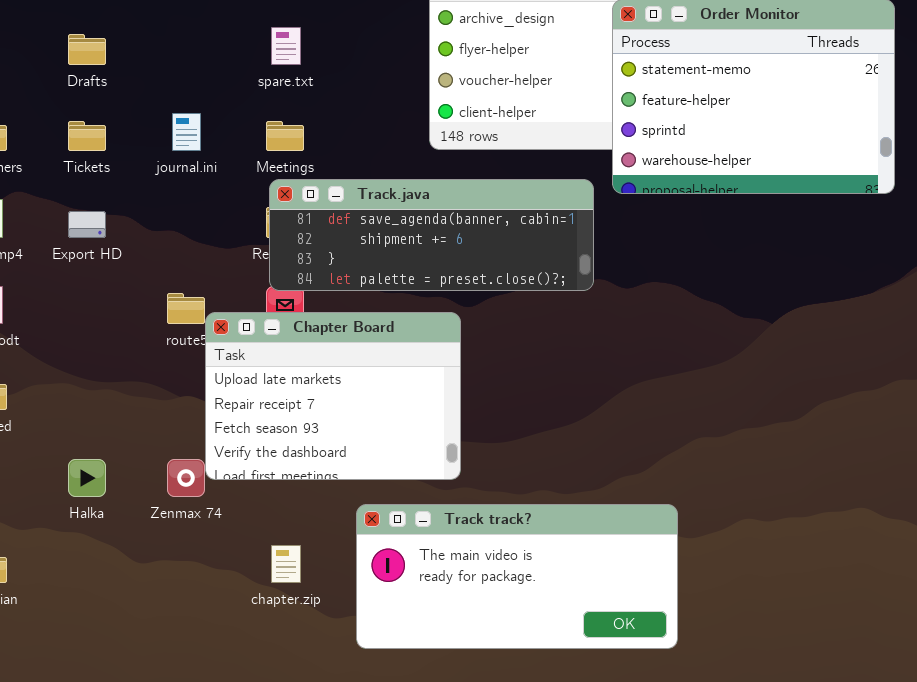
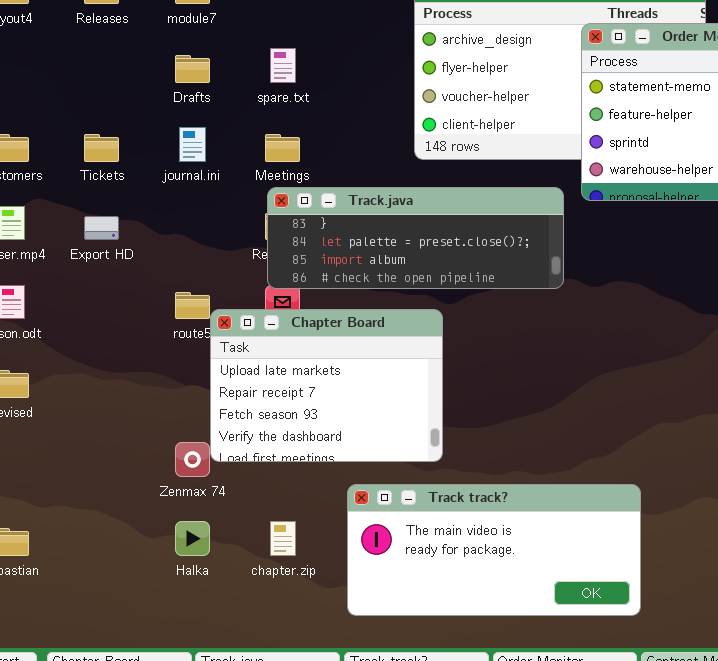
Drafts: [68,34,106,65] -> [175,55,210,83], moved
Track.java: [269,179,594,291] -> [267,187,564,289], scrolled down 2 rows
Halka: [68,459,106,497] -> [175,521,210,556], moved

